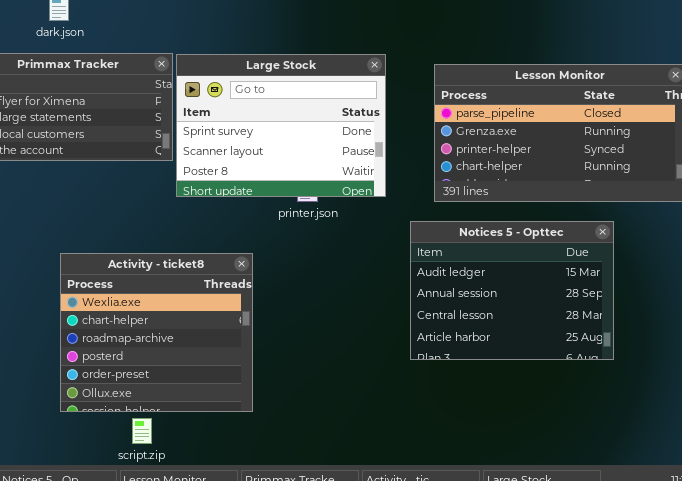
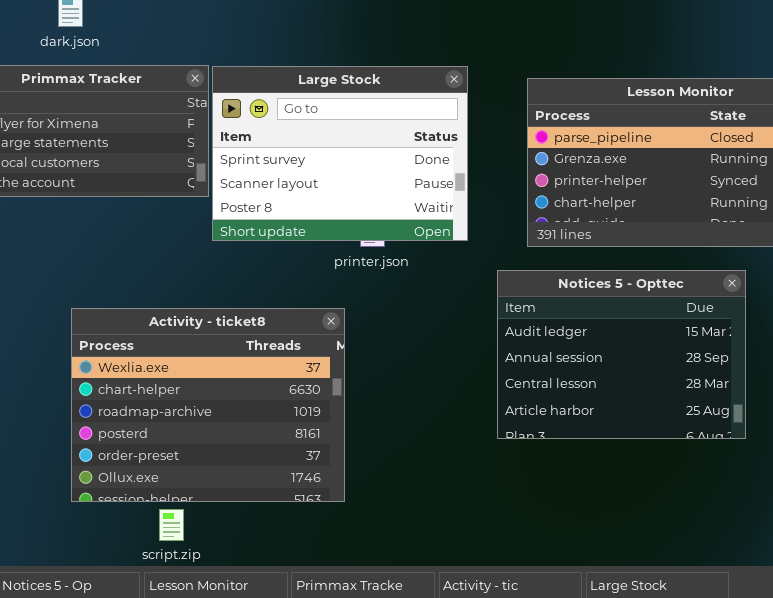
Activity - ticket8: [60,253,253,412] -> [71,308,345,502], resized

